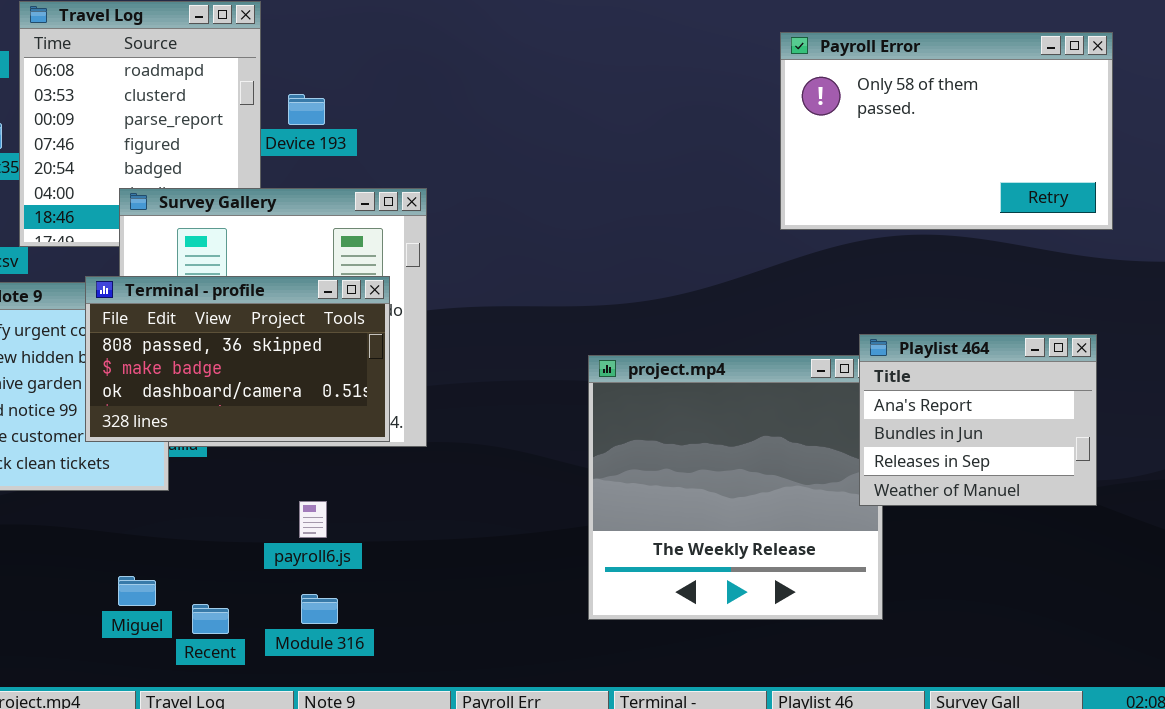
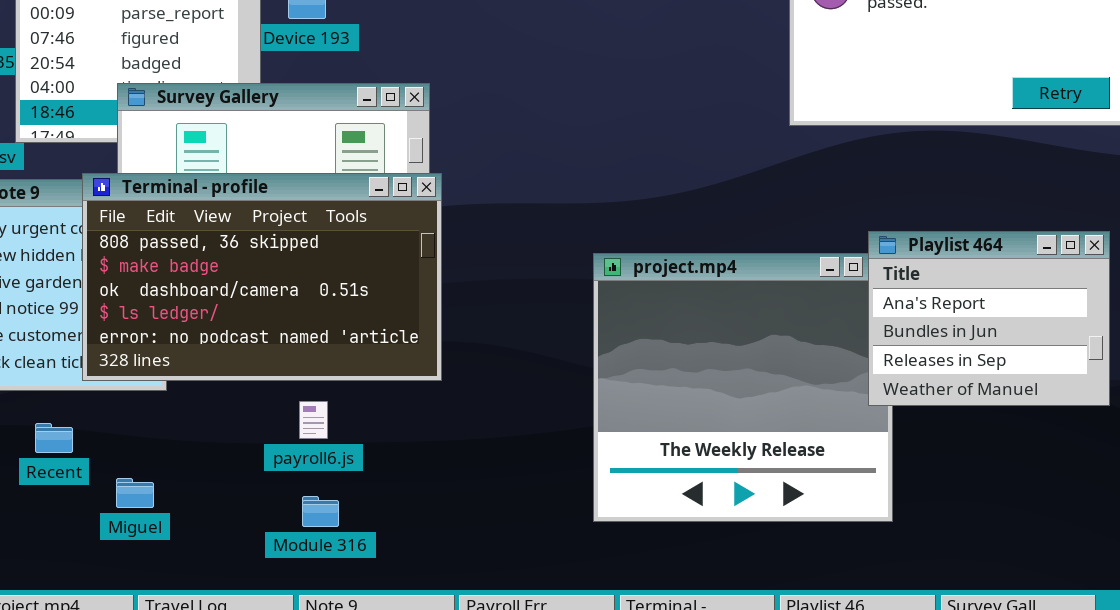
Terminal - profile: [85,276,390,442] -> [82,173,442,381], resized
Recent: [192,604,229,634] -> [35,423,73,453], moved

